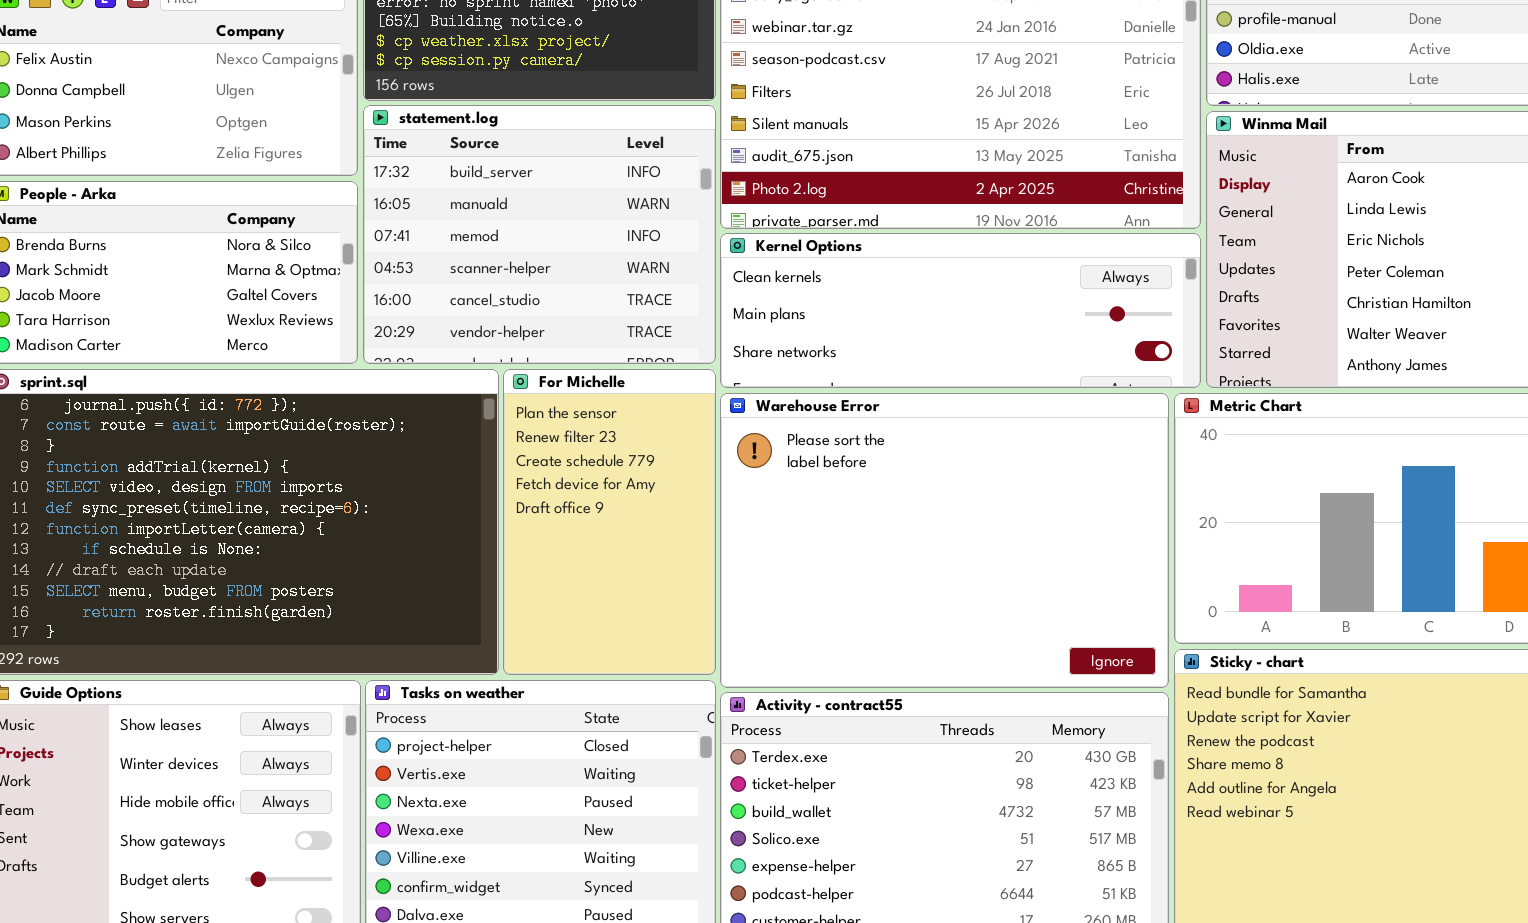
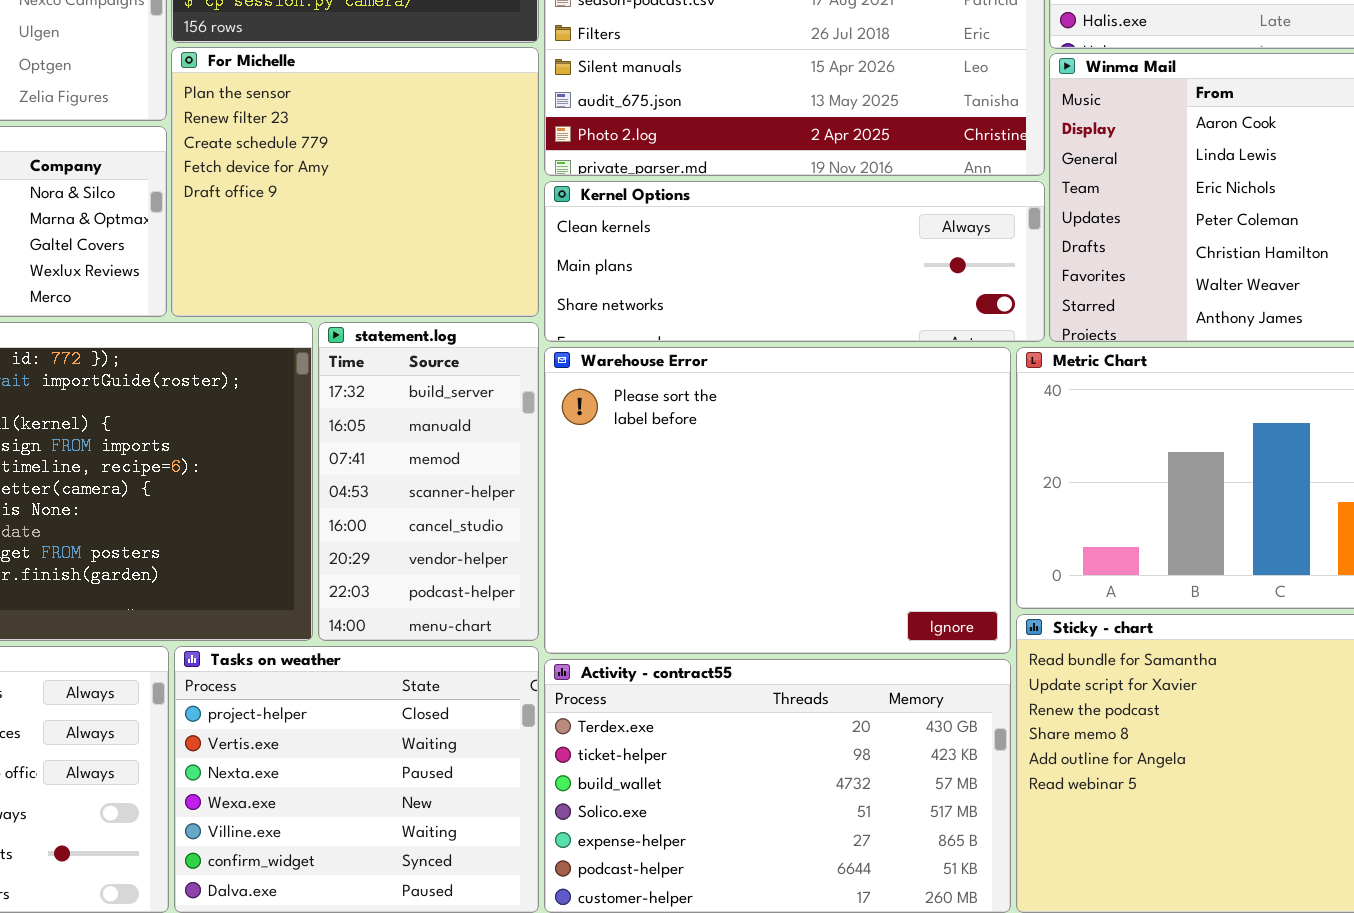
statement.log: [363,105,716,364] -> [318,322,539,641], moved, resized
For Michelle: [503,369,716,675] -> [171,47,539,317], moved, resized

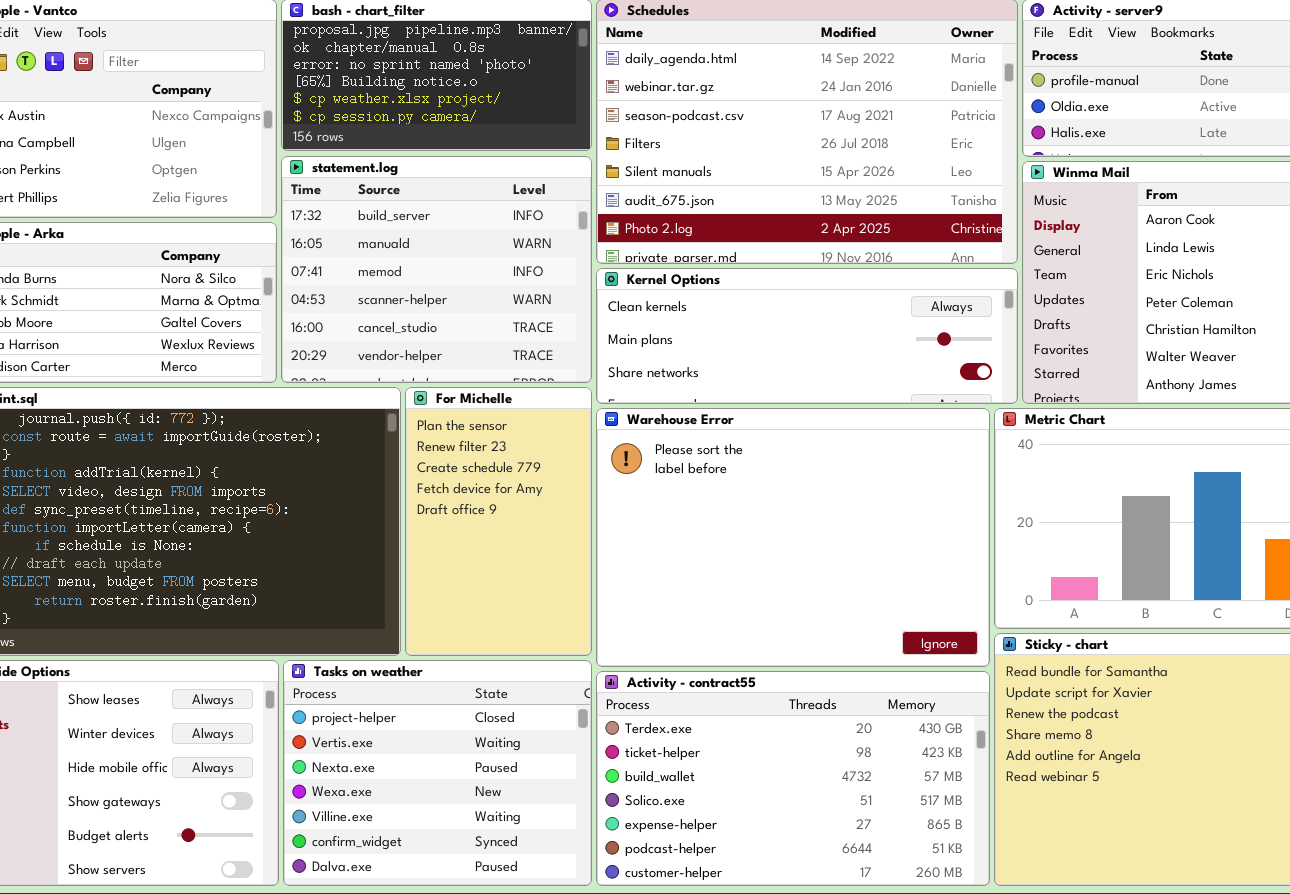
For Michelle: [171,47,539,317] -> [405,387,592,656], moved, resized
statement.log: [318,322,539,641] -> [281,156,592,383], moved, resized

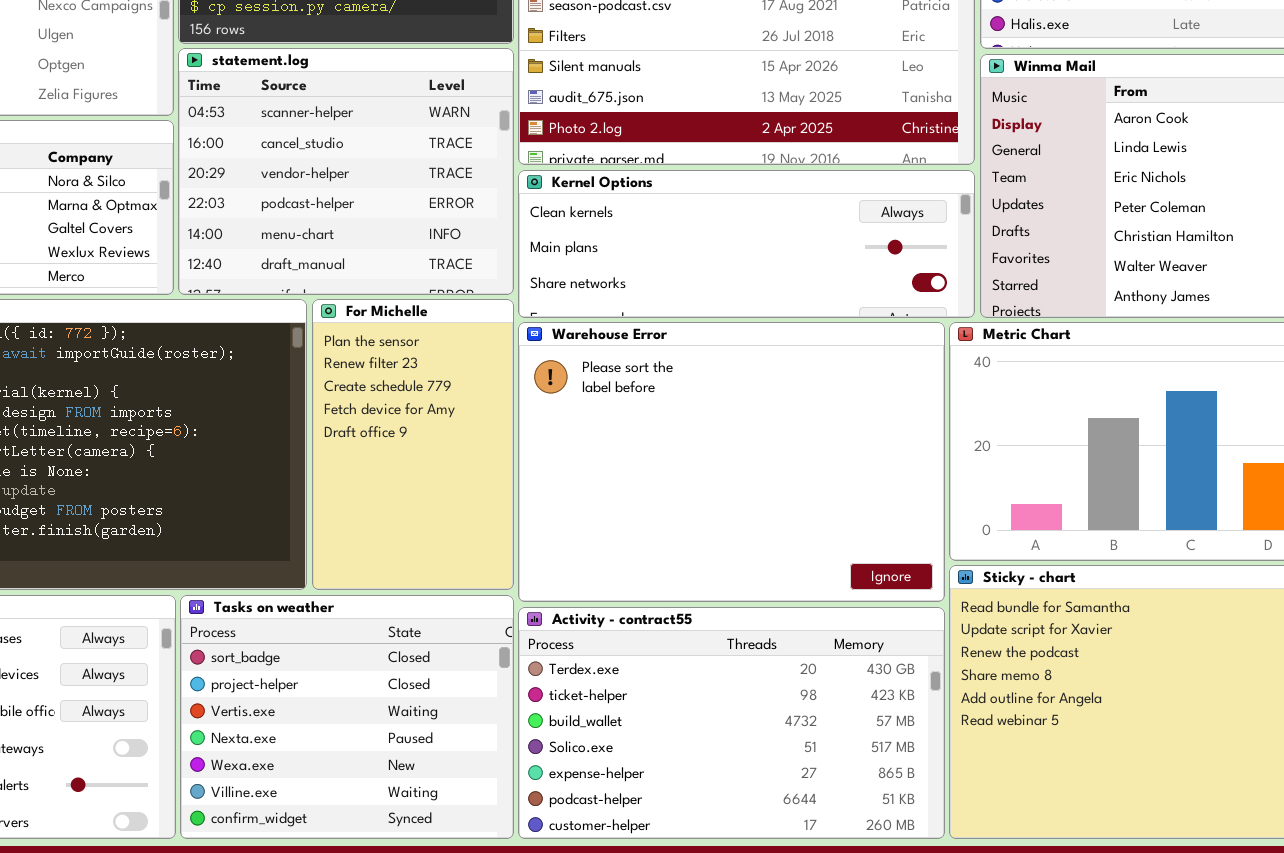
statement.log: [281,156,592,383] -> [178,48,514,295], scrolled down 3 rows
Tasks on weather: [283,660,592,886] -> [180,595,514,839], scrolled up 1 row

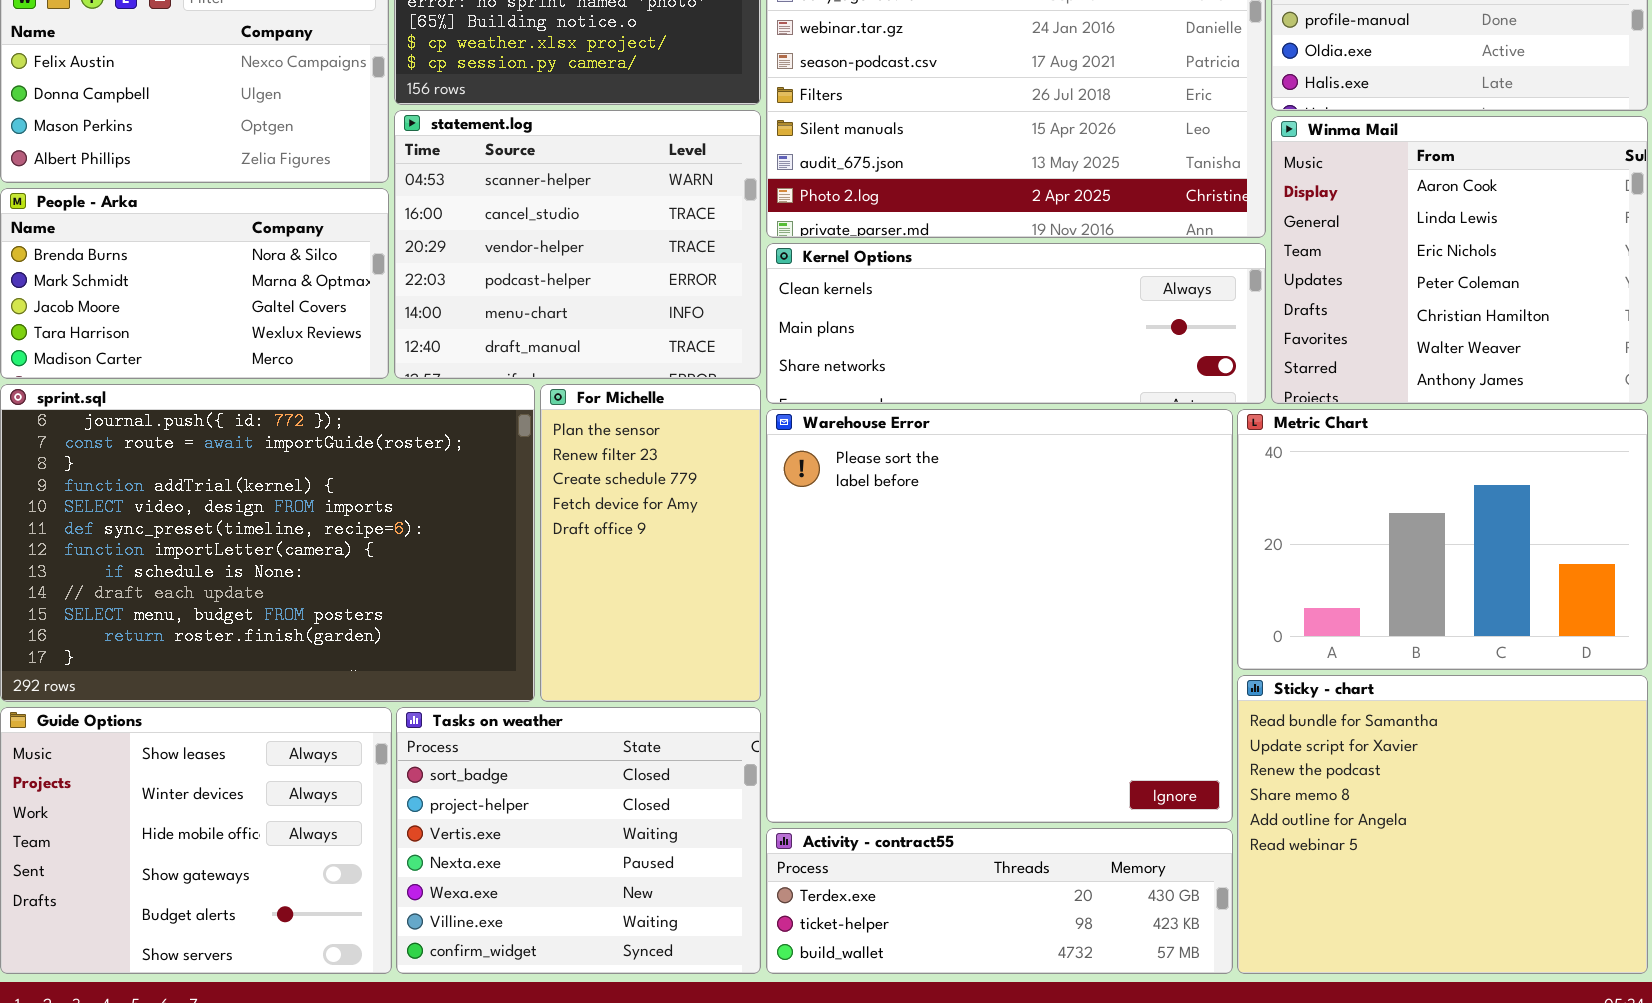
Warehouse Error: [518,322,945,602] -> [766,409,1233,823], resized
Activity - contract55: [518,607,945,839] -> [766,828,1233,974], resized

